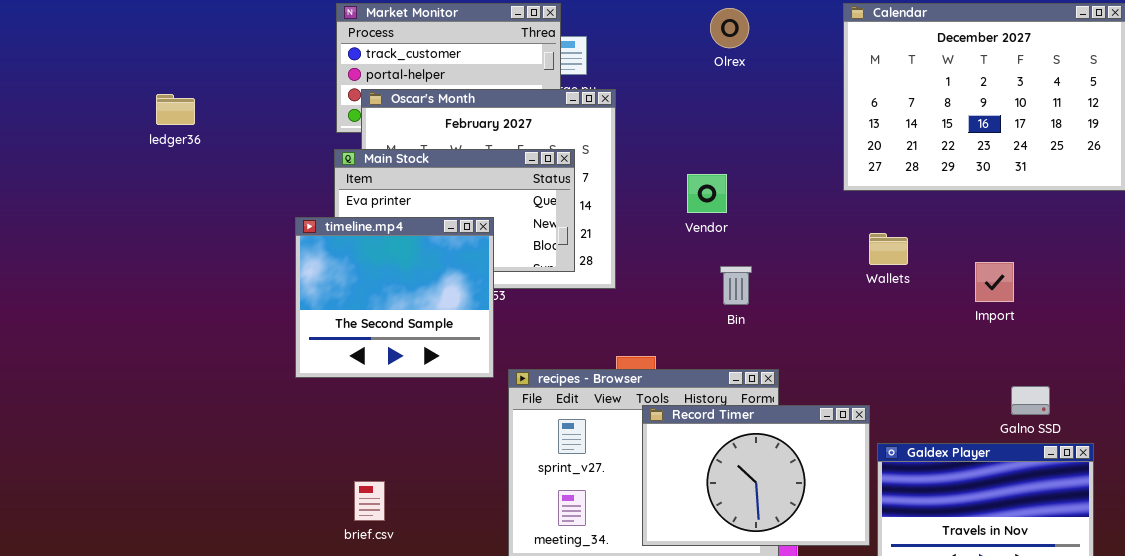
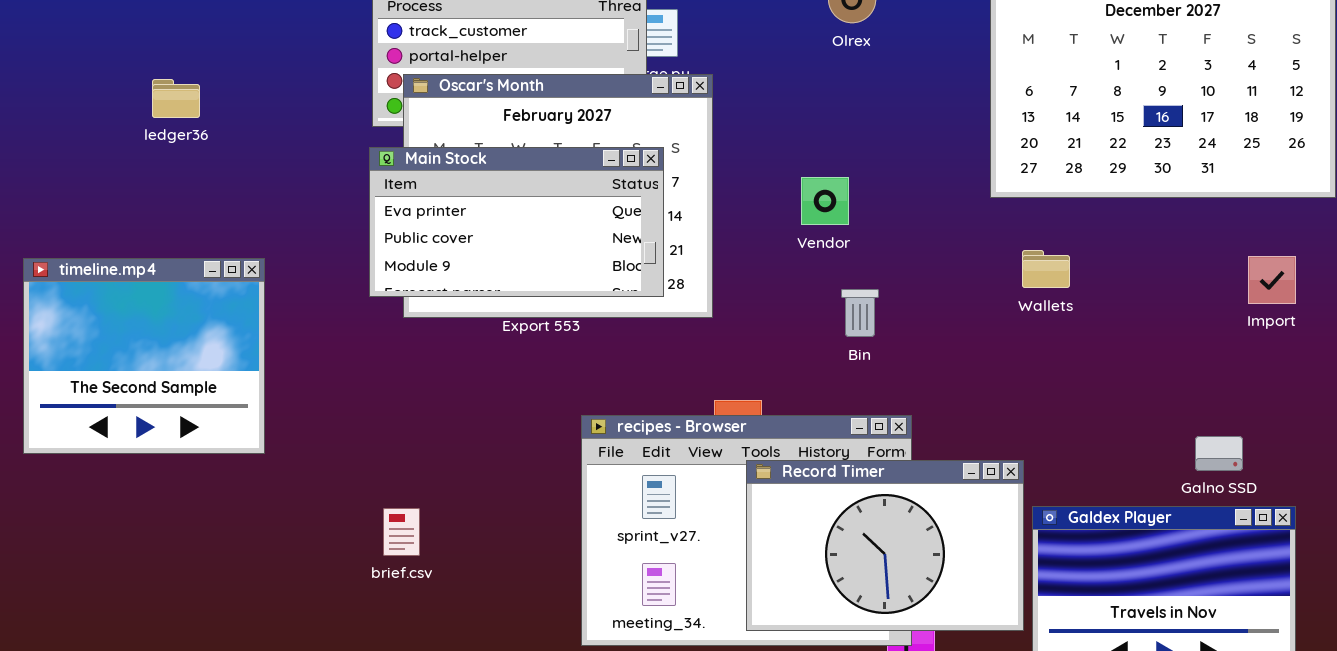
timeline.mp4: [295,217,494,378] -> [23,258,265,454], moved
Import: [975,262,1014,302] -> [1248,256,1296,304], moved
brief.csv: [354,481,385,521] -> [383,508,420,556], moved

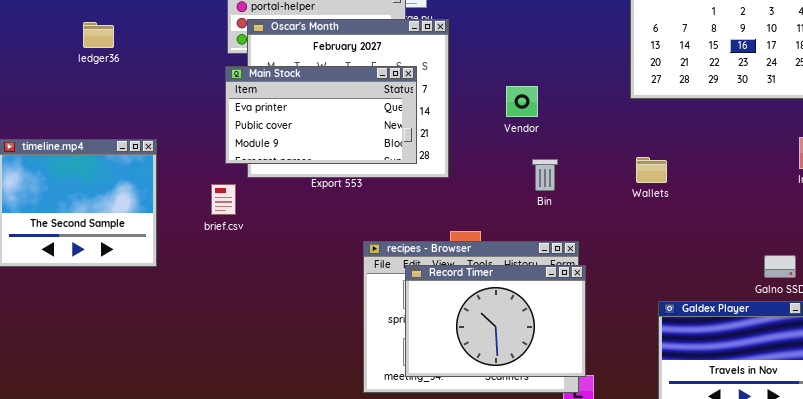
Wallets: [1022,250,1070,288] -> [636,157,667,183], moved
Record Timer: [746,460,1024,631] -> [405,265,586,377], moved
brief.csv: [383,508,420,556] -> [211,184,236,215], moved

